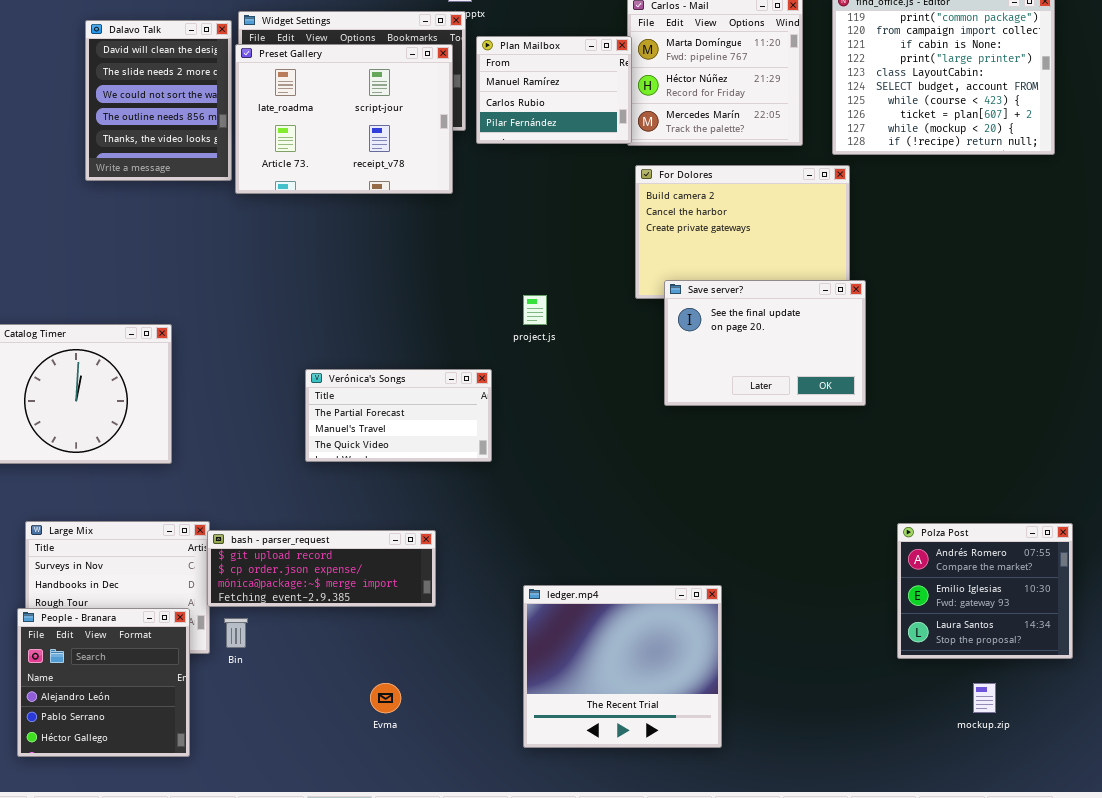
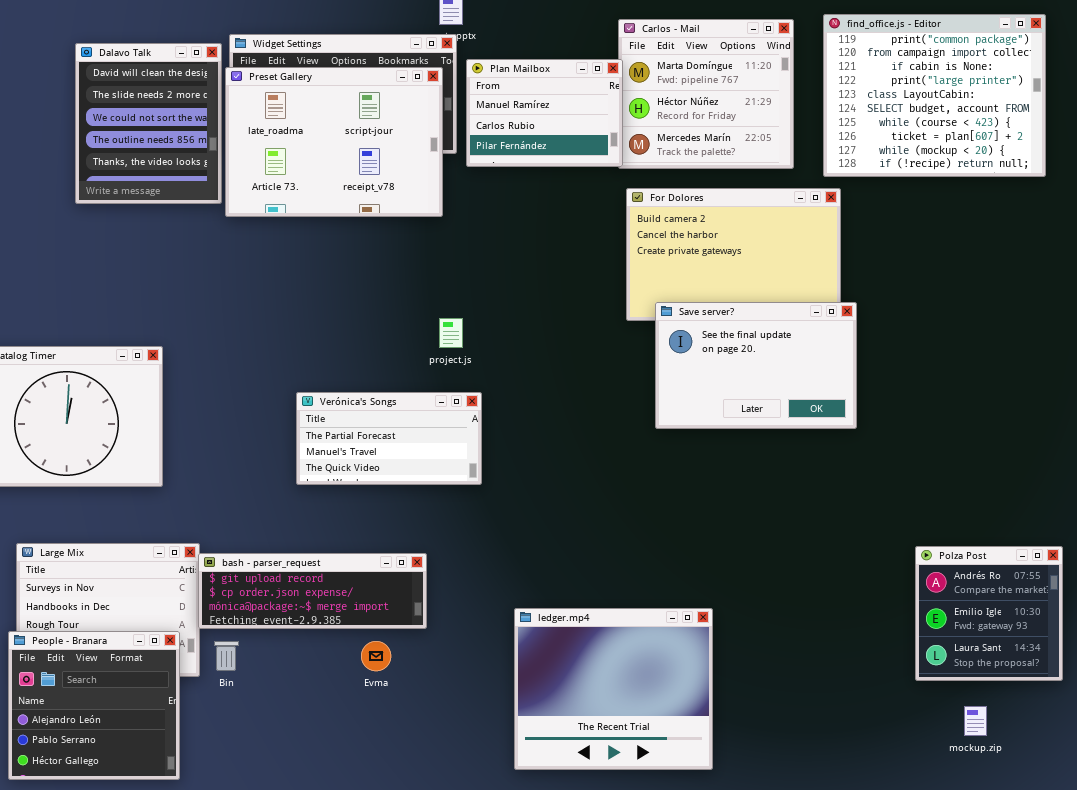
project.js: [523,295,547,325] -> [439,318,463,348], moved
Polza Post: [897,523,1073,659] -> [915,546,1063,681], resized
Evma: [370,683,401,713] -> [361,641,391,671], moved

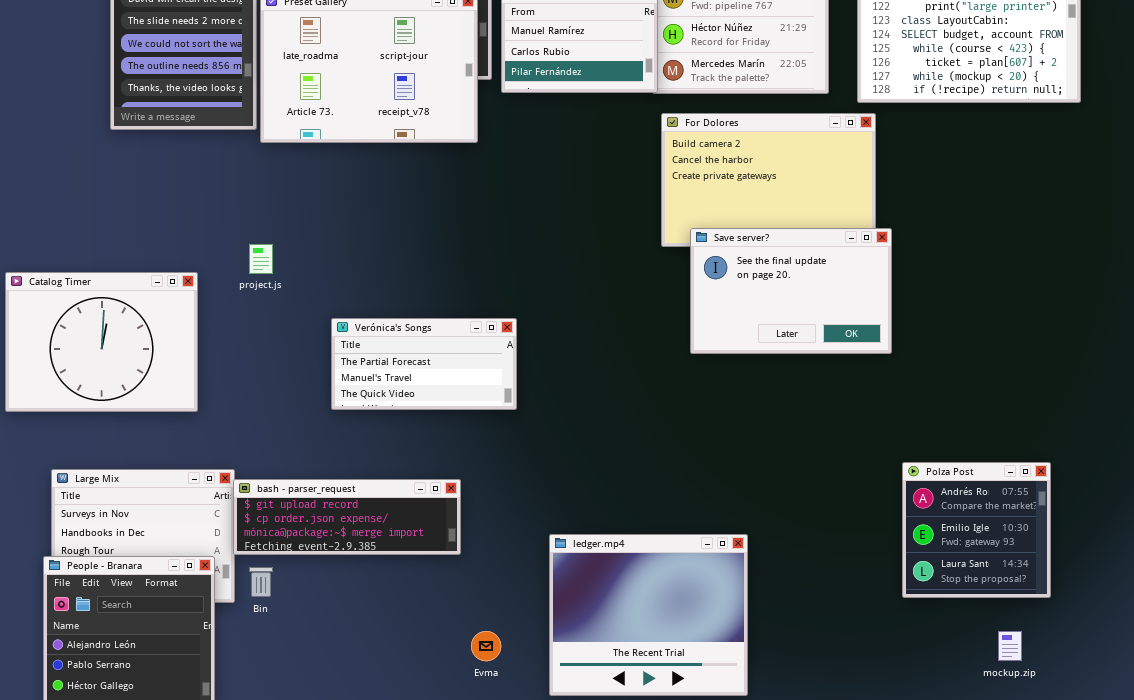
project.js: [439,318,463,348] -> [249,244,273,274], moved
Polza Post: [915,546,1063,681] -> [902,462,1051,598], moved
Evma: [361,641,391,671] -> [471,631,501,661], moved

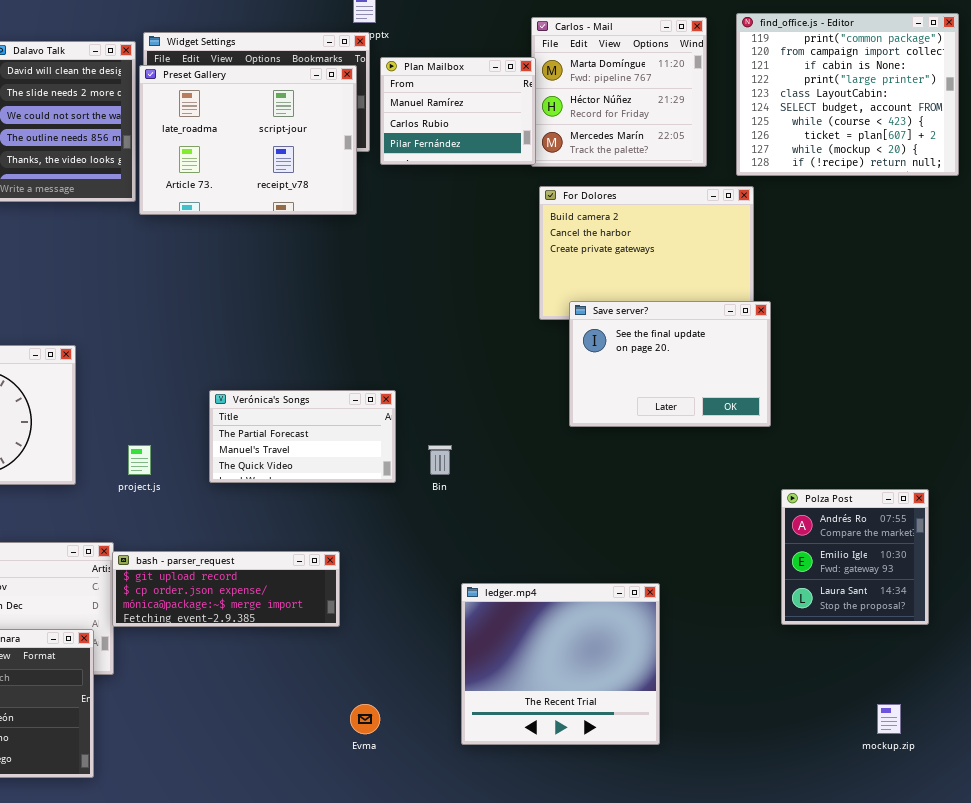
project.js: [249,244,273,274] -> [128,445,151,475], moved
Polza Post: [902,462,1051,598] -> [781,489,929,625], moved
ledger.mp4: [549,534,748,696] -> [461,583,660,745], moved
Bin: [249,567,273,597] -> [428,445,452,475], moved

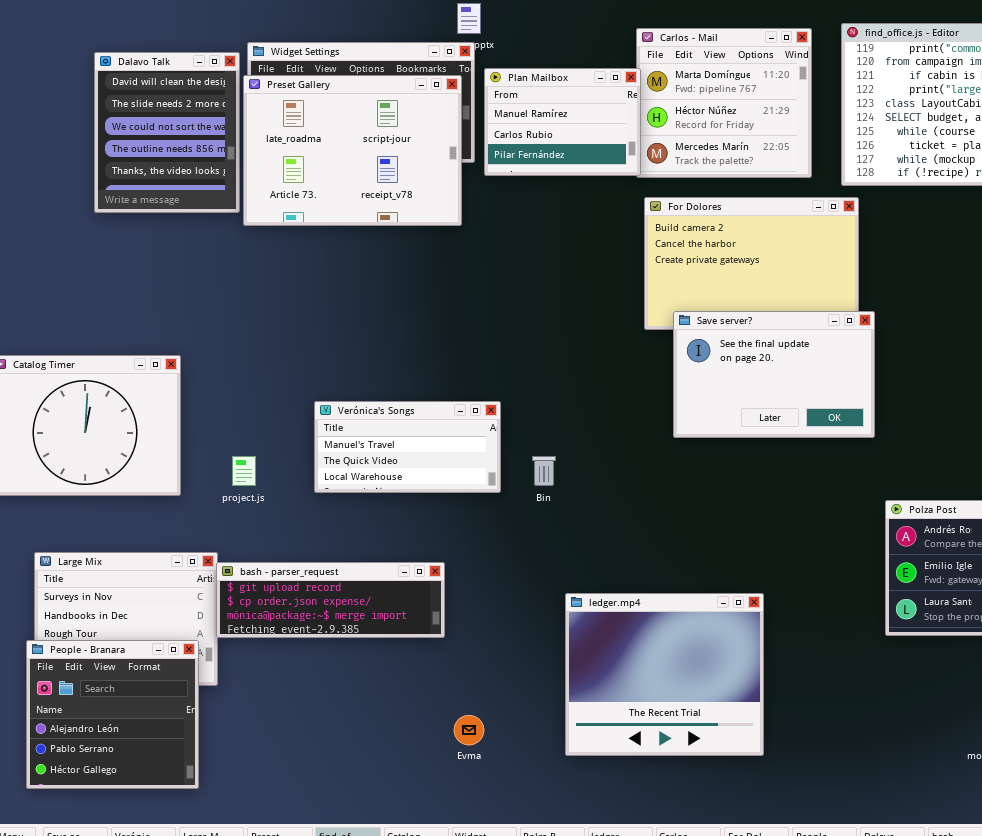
Verónica's Songs: [209,390,396,483] -> [314,401,501,493], scrolled down 1 row

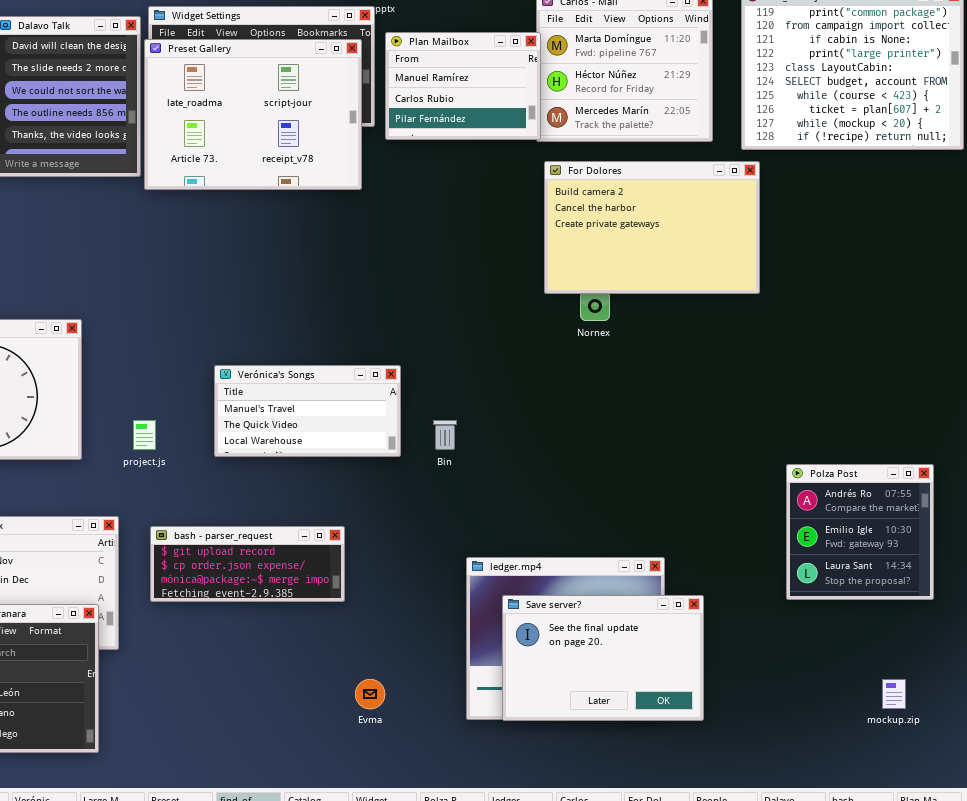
Save server?: [673,311,875,438] -> [502,595,704,721], moved
bash - parser_request: [216,562,445,638] -> [150,526,345,602], resized

